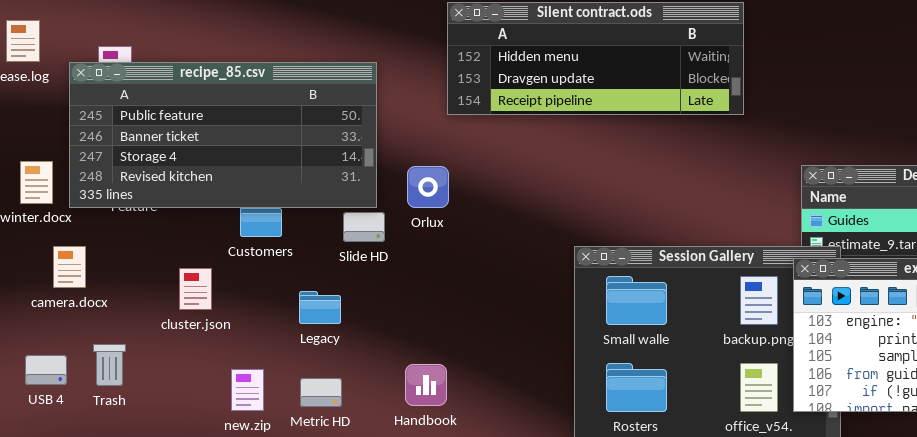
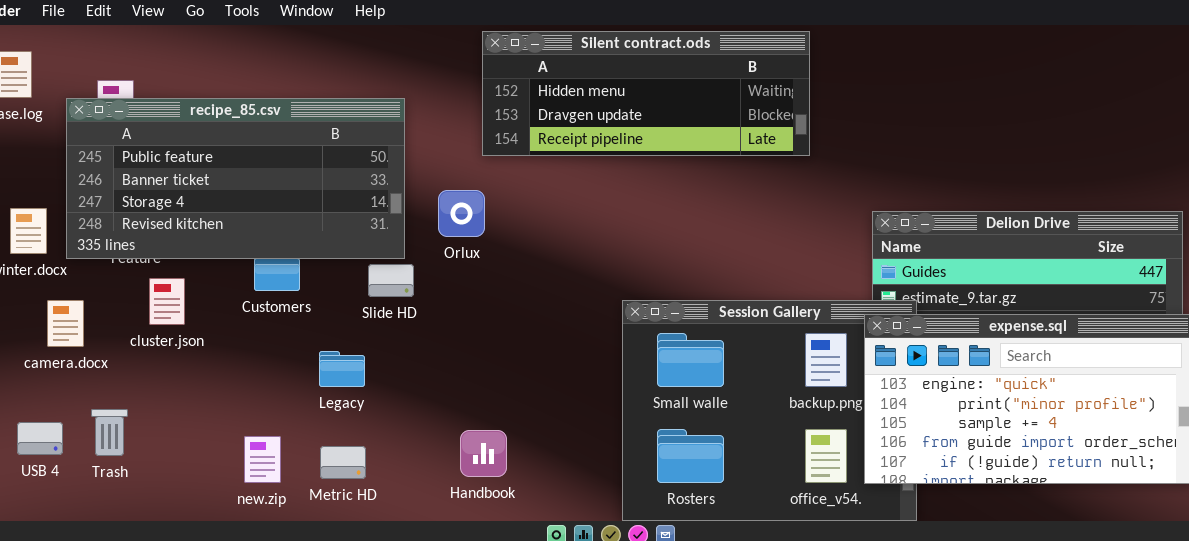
Orlux: [407,166,449,208] -> [438,190,485,237], moved
cluster.json: [179,268,212,310] -> [149,278,185,325], moved
Handbook: [405,364,447,406] -> [460,430,507,477], moved

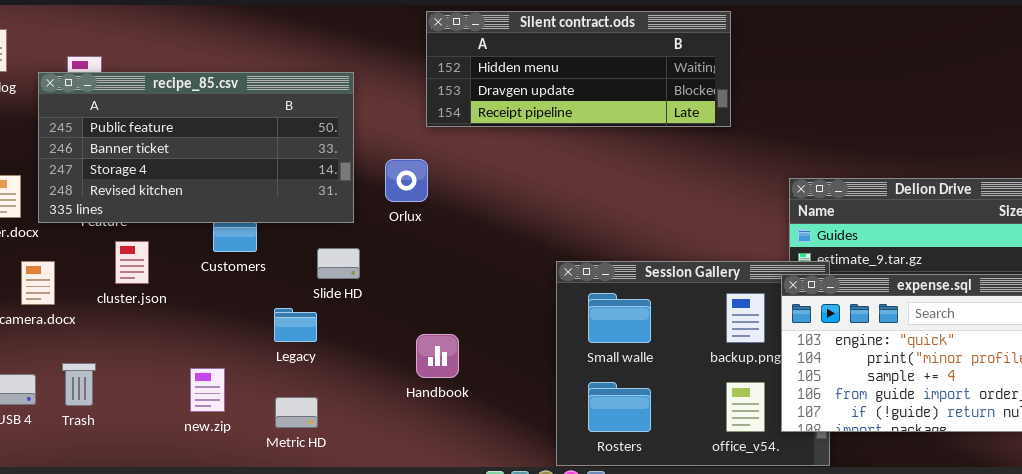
Slide HD: [368,264,414,297] -> [317,248,360,279], moved
Handbook: [460,430,507,477] -> [416,334,459,378], moved
new.zip: [244,436,281,483] -> [190,368,225,412], moved

